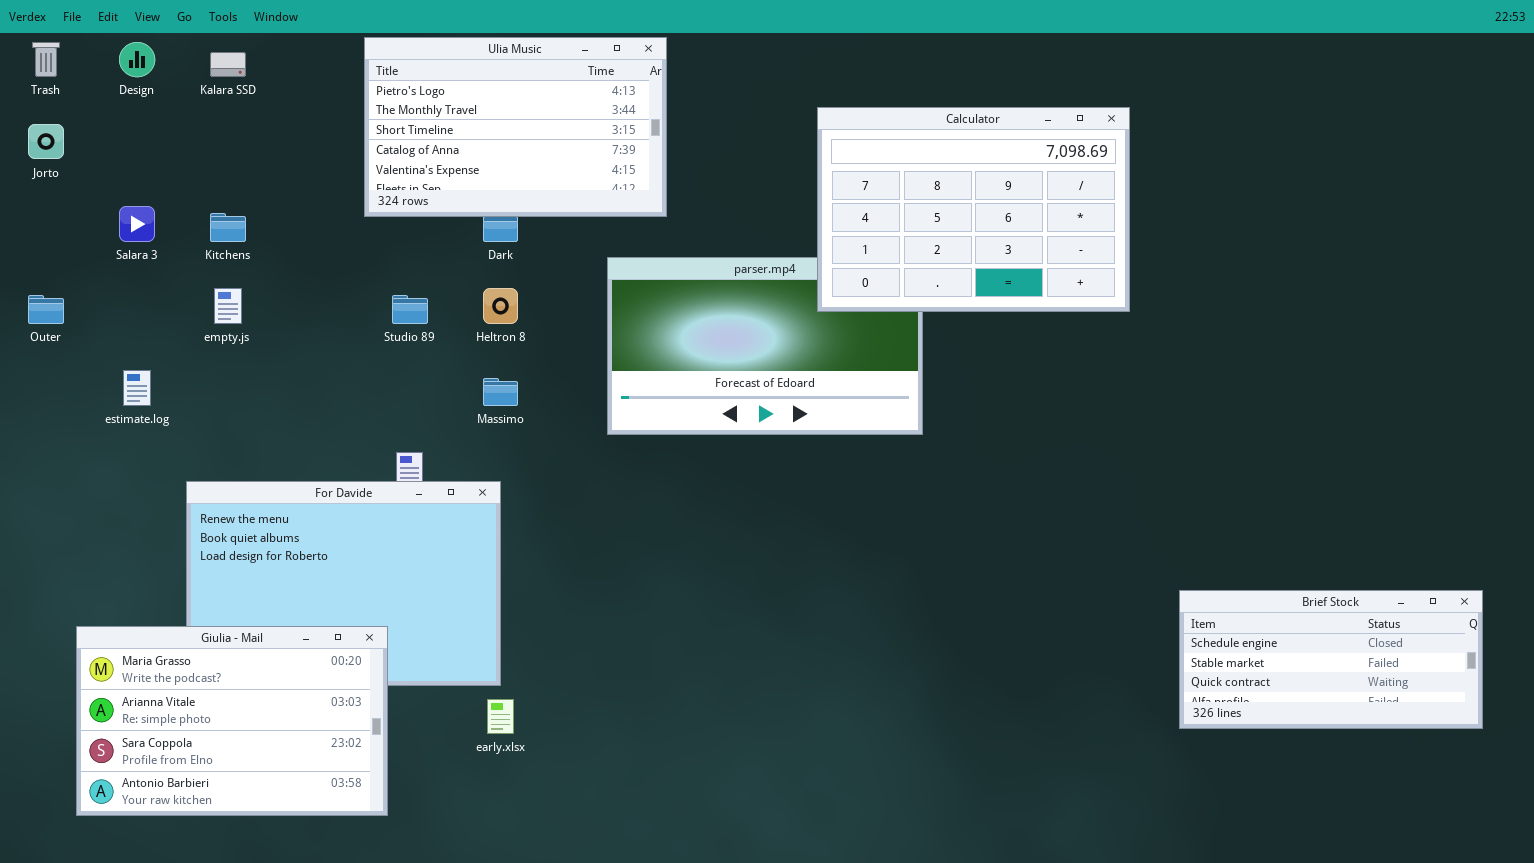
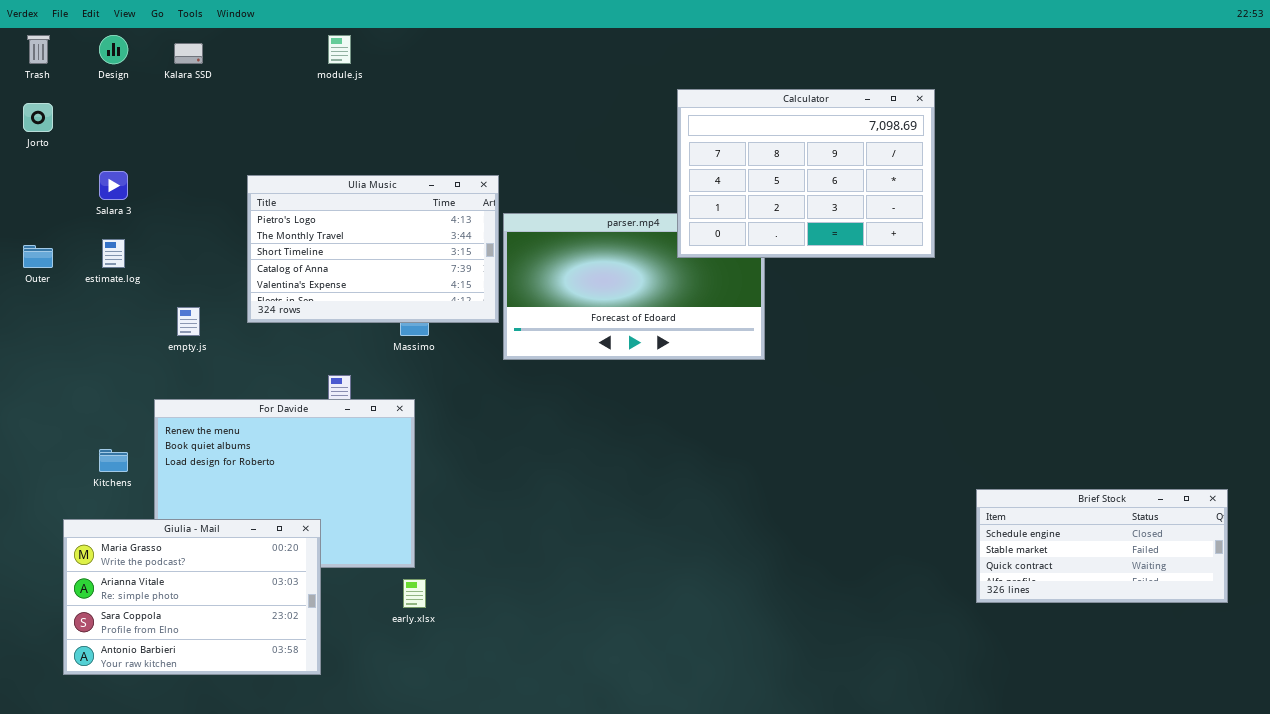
Ulia Music: [364,37,667,217] -> [247,175,499,323], moved
Kitchens: [210,213,246,242] -> [99,449,128,472], moved
empty.js: [214,288,242,324] -> [177,307,200,336], moved
estimate.log: [123,370,151,406] -> [102,239,125,268], moved

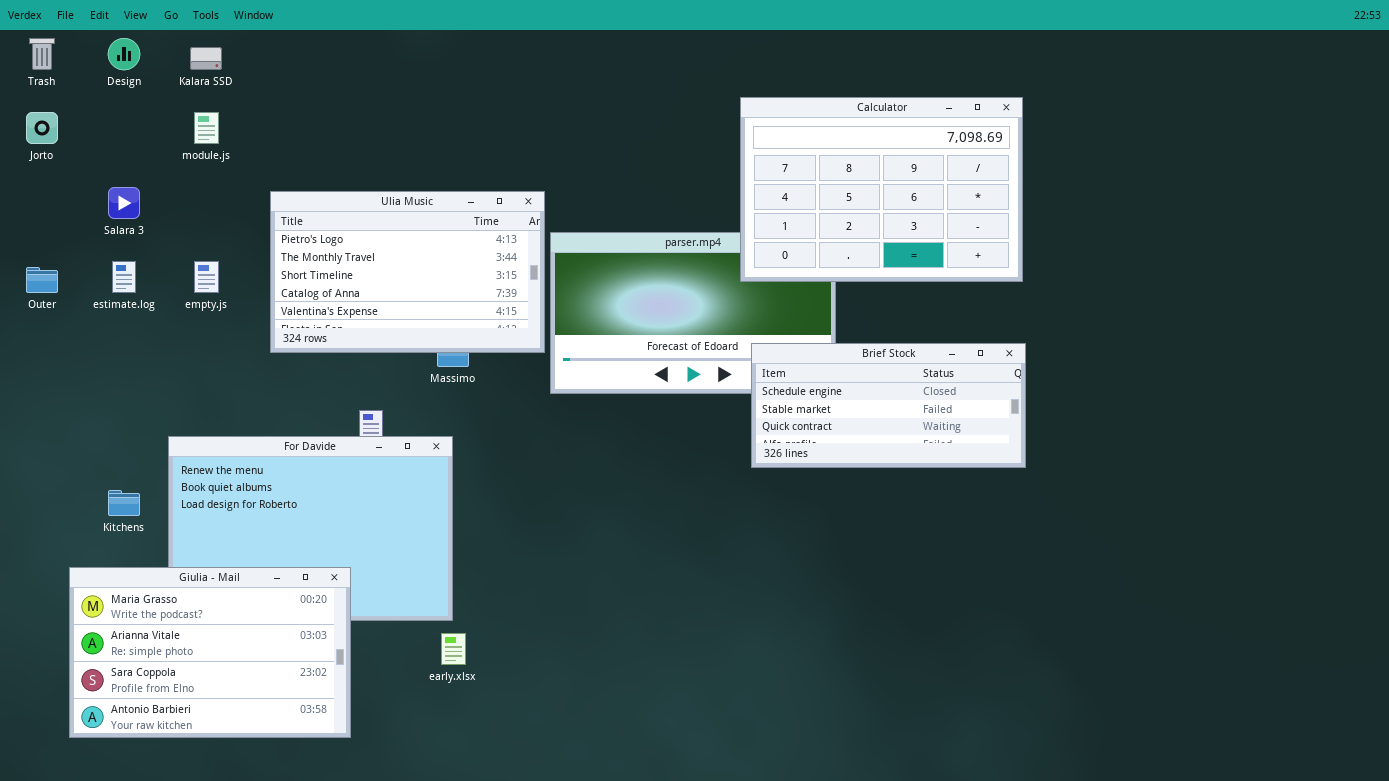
module.js: [328,35,351,64] -> [194,112,219,144], moved
empty.js: [177,307,200,336] -> [194,261,219,293], moved
Brief Stock: [976,489,1228,603] -> [751,343,1026,468], moved

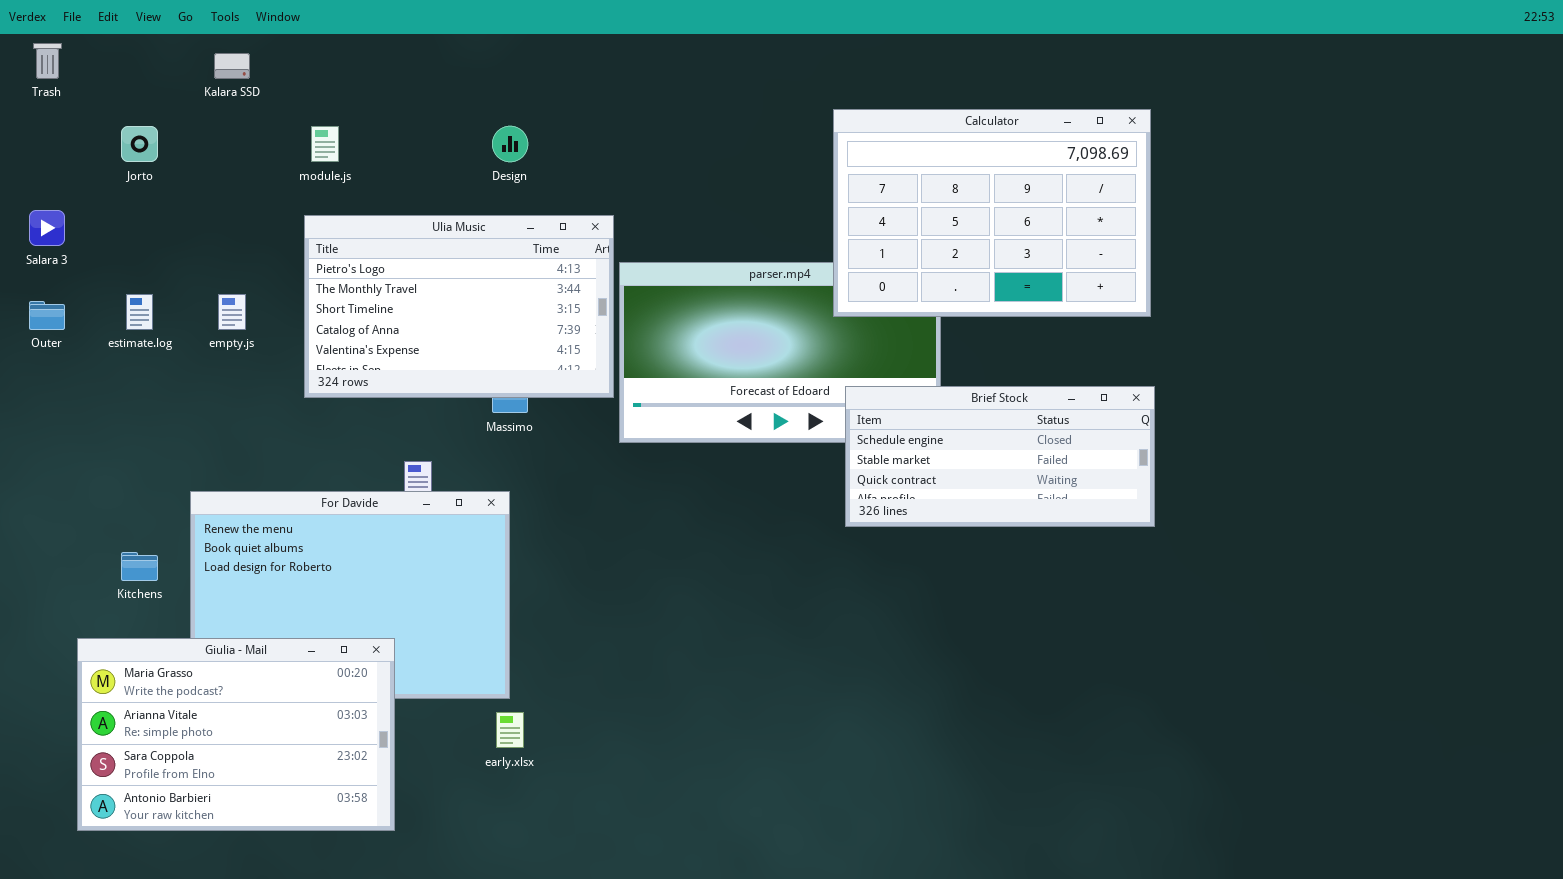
Design: [108,38,140,70] -> [492,126,528,162], moved
Jorto: [26,112,58,144] -> [121,126,158,162], moved
module.js: [194,112,219,144] -> [311,126,339,162], moved
Salara 3: [108,187,140,219] -> [29,210,65,246], moved

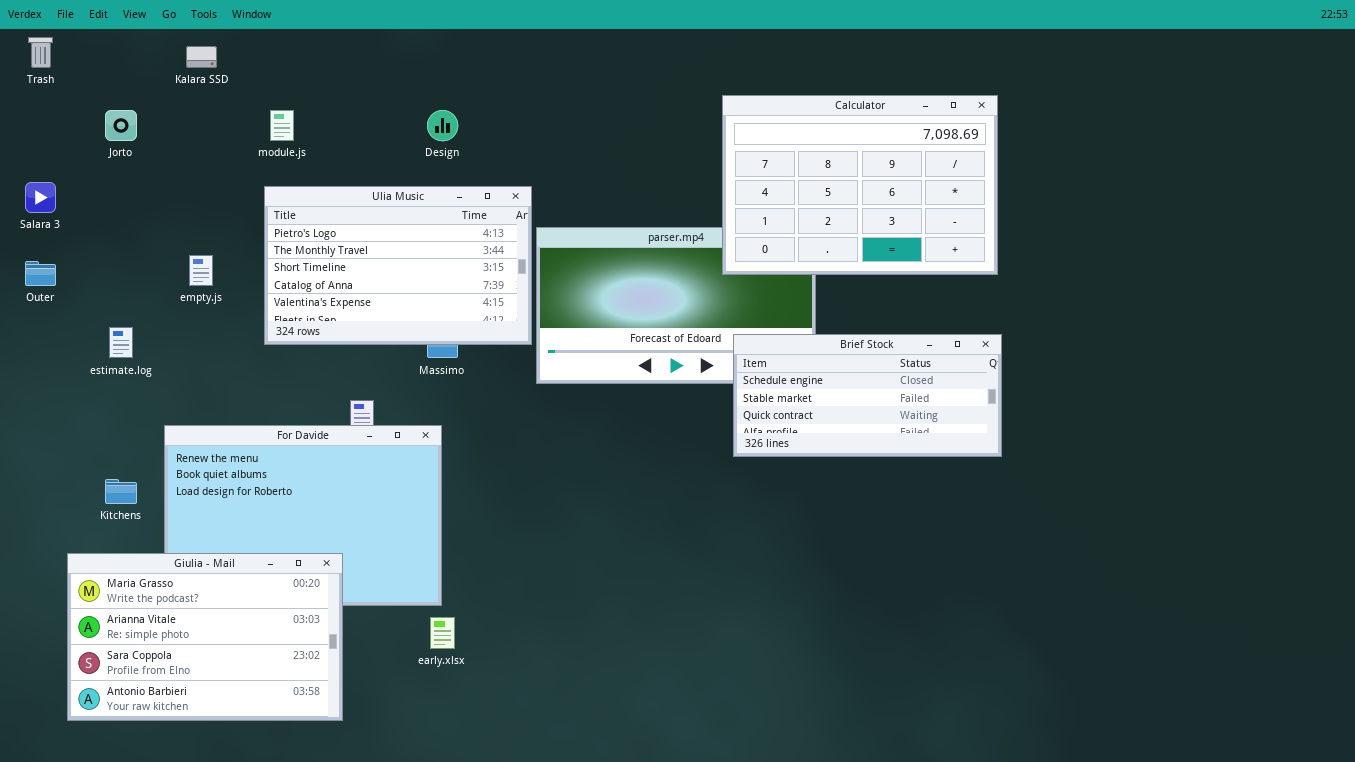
estimate.log: [126,294,153,330] -> [109,327,133,358], moved

